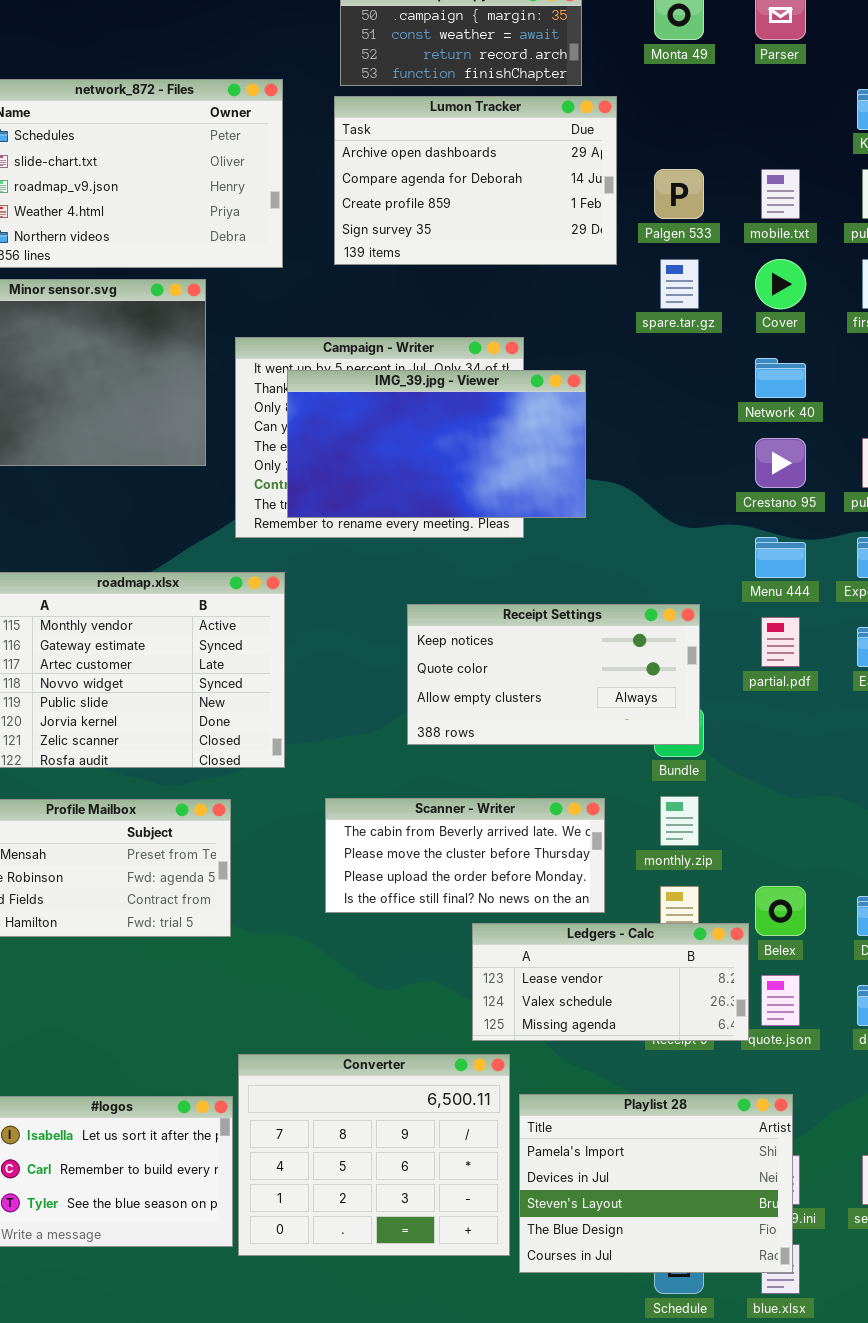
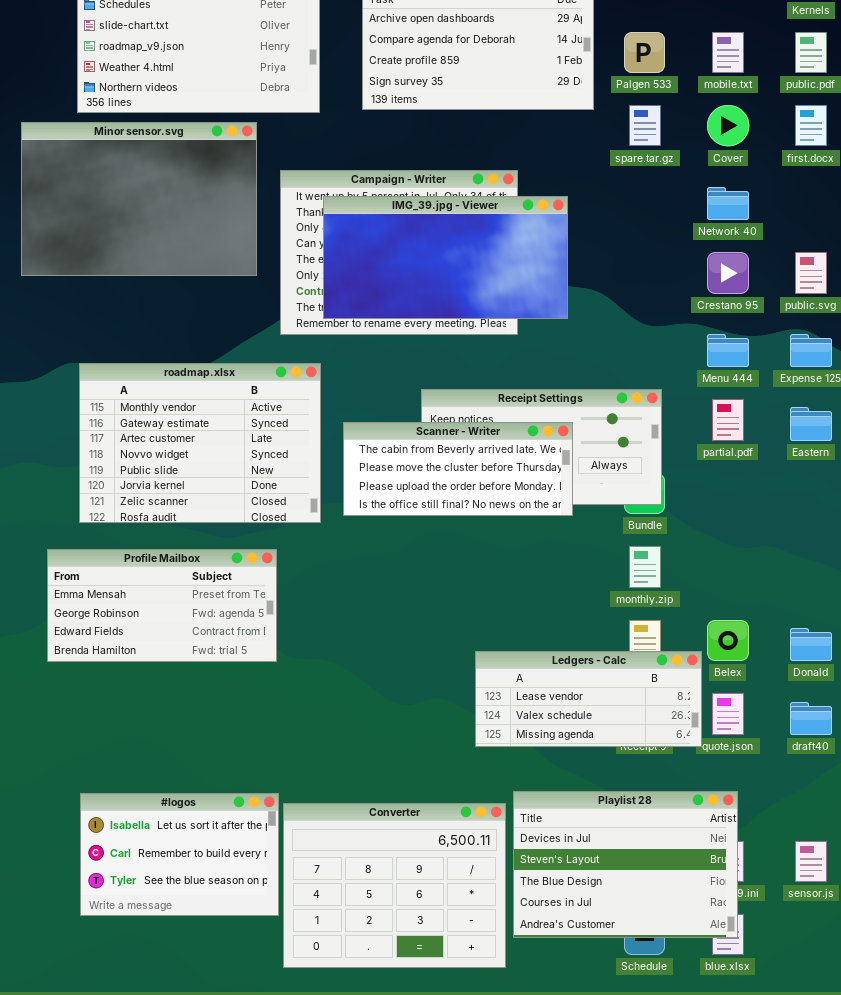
Scanner - Writer: [325,798,605,913] -> [343,422,573,516], moved
Converter: [238,1054,510,1256] -> [283,803,506,968], moved
Playlist 28: [519,1094,793,1273] -> [513,791,738,938], scrolled down 1 row

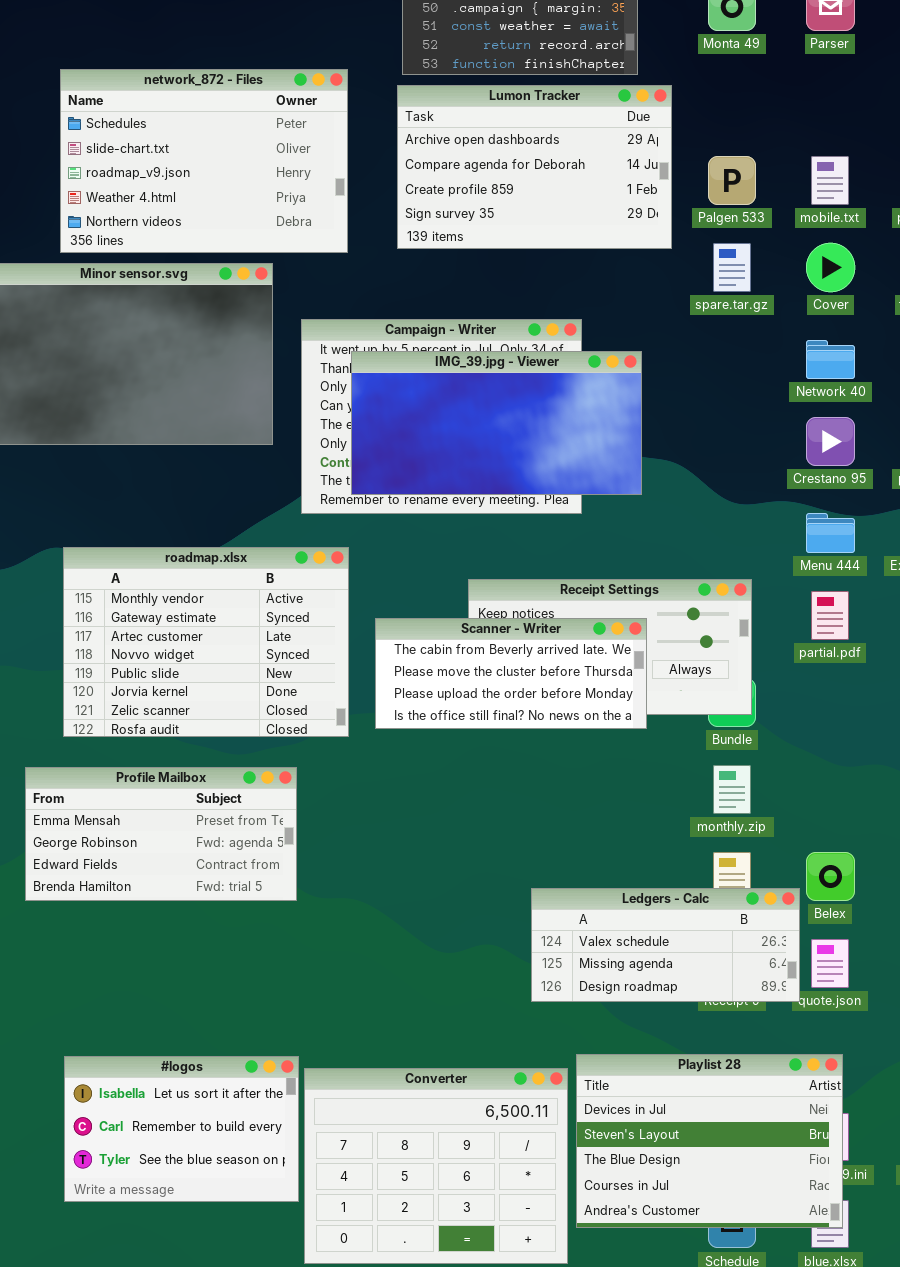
Ledgers - Calc: [475,651,702,747] -> [531,888,800,1002], scrolled down 1 row

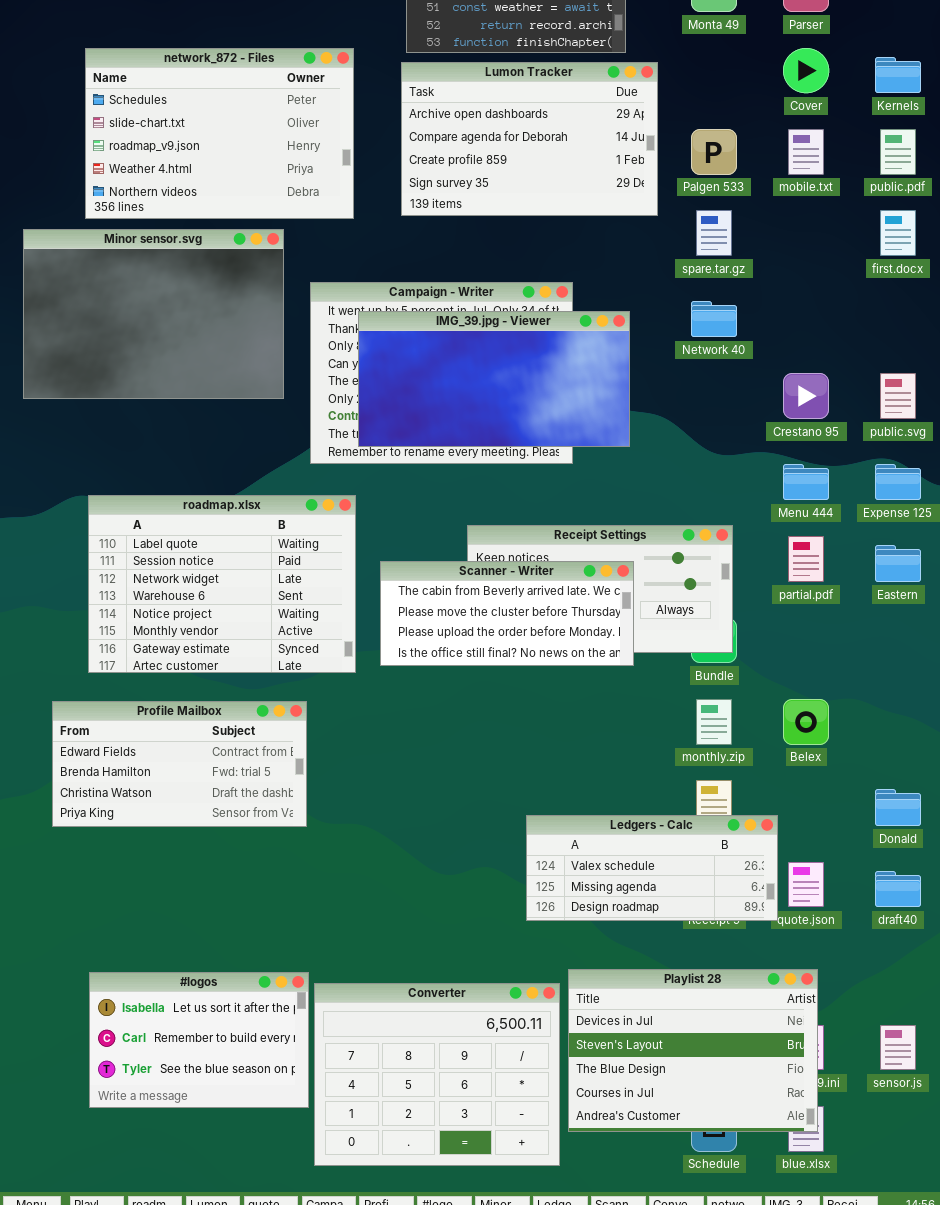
Cover: [806,243,855,292] -> [783,48,829,93], moved
Network 40: [806,340,855,379] -> [691,301,737,337], moved
roadmap.xlsx: [63,547,349,737] -> [88,495,356,673], scrolled up 5 rows
Profile Mailbox: [25,767,297,901] -> [52,701,307,827], scrolled down 2 rows
Belex: [806,852,855,901] -> [783,699,829,745], moved

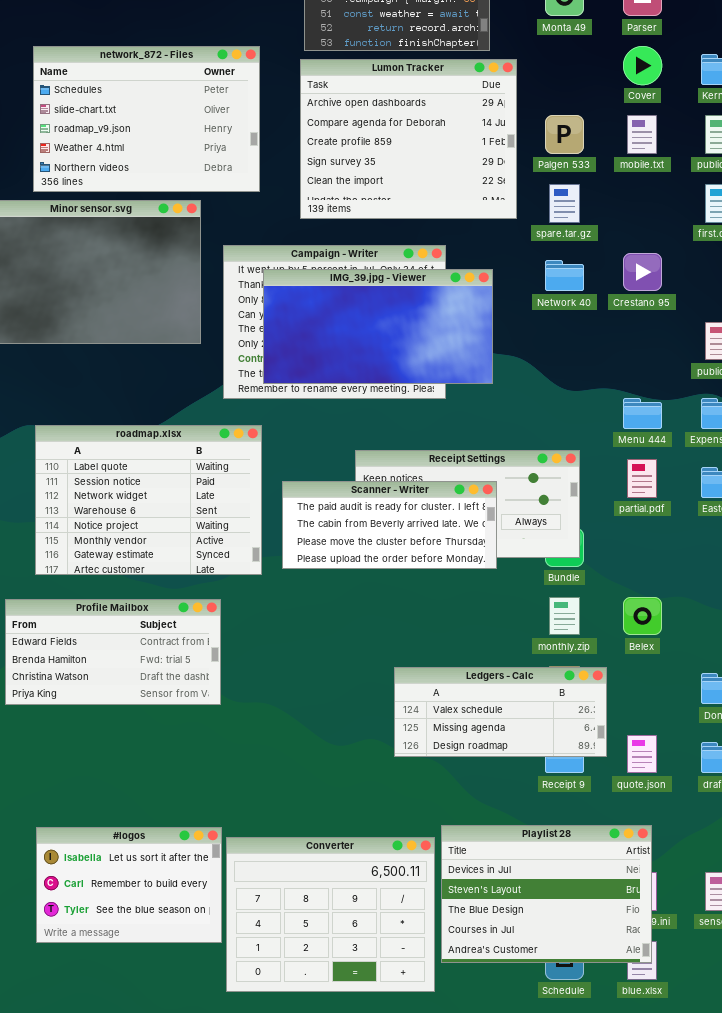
Lumon Tracker: [401,62,658,216] -> [300,59,517,219], resized
Crestano 95: [783,373,829,419] -> [623,253,662,291], moved
Scanner - Writer: [380,561,634,666] -> [282,481,497,569], scrolled up 1 row
Ledgers - Calc: [526,815,778,921] -> [394,667,607,757], moved

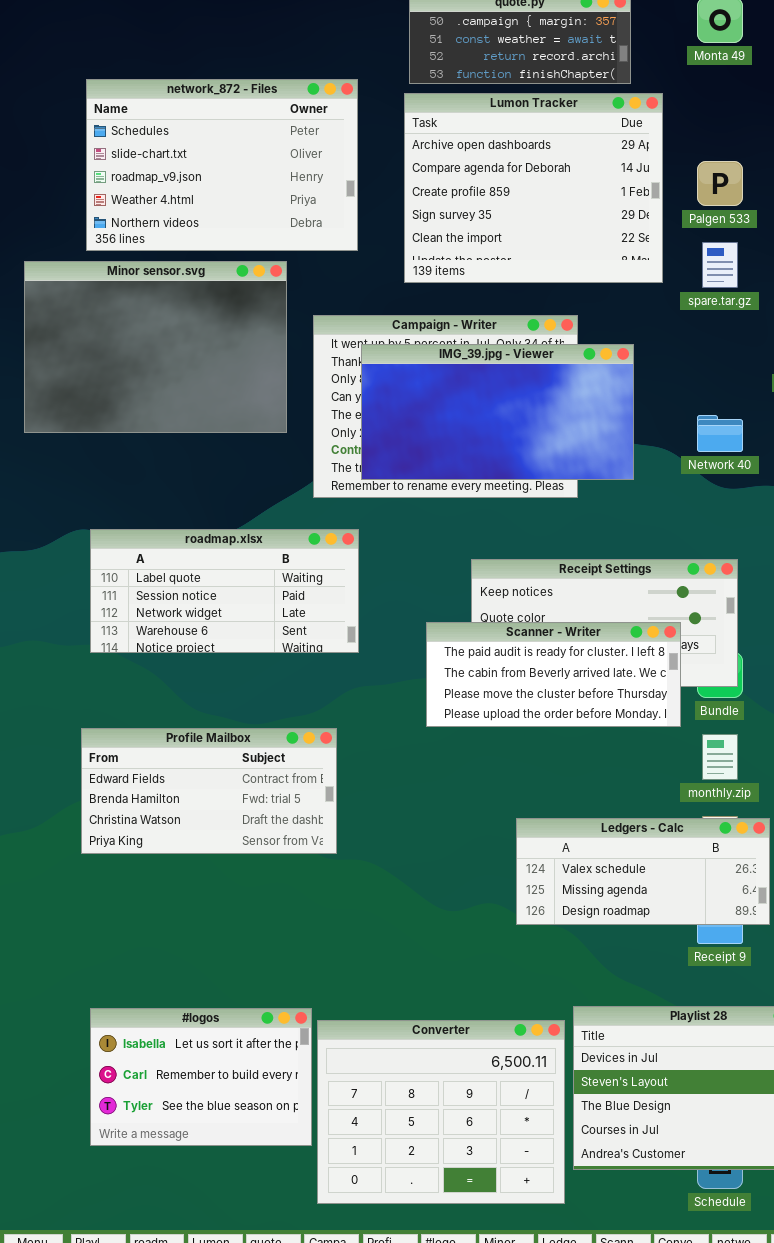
Network 40: [545,260,584,291] -> [697,415,743,452], moved
roadmap.xlsx: [35,425,262,575] -> [90,529,359,653], resized
Scanner - Writer: [282,481,497,569] -> [426,622,681,727], moved
Profile Mailbox: [5,599,221,705] -> [81,728,337,854], moved

